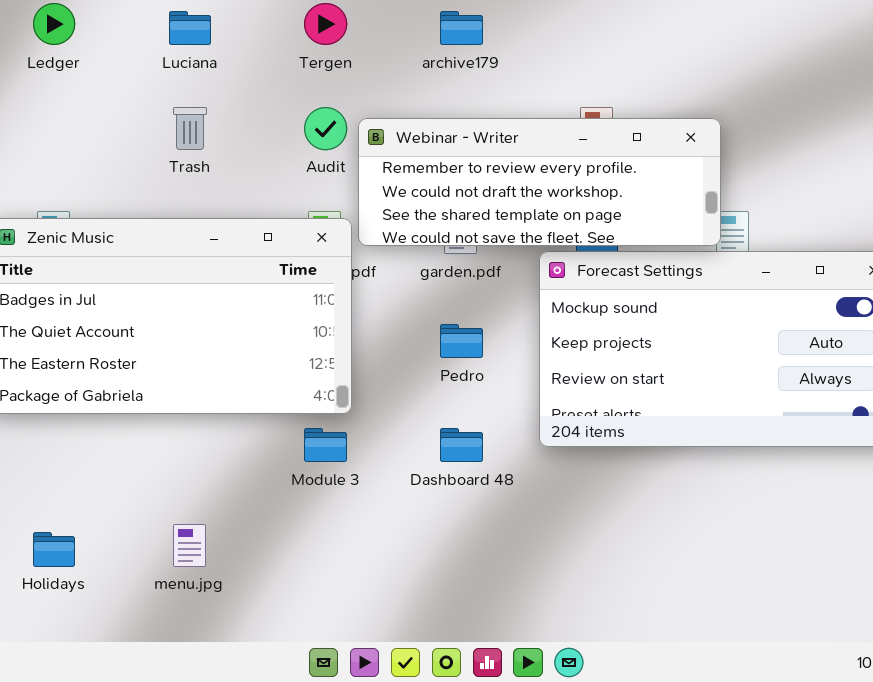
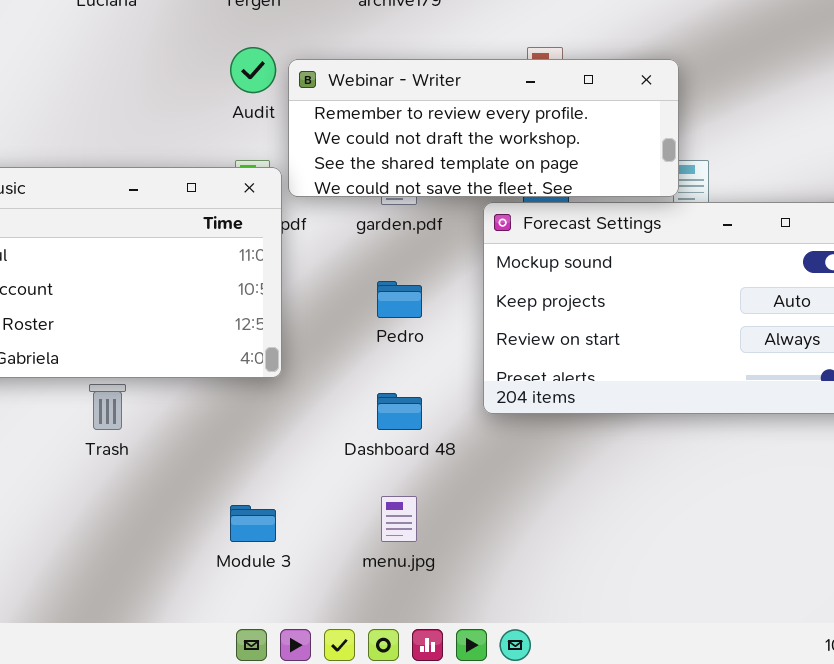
Trash: [173,107,207,150] -> [89,384,126,430], moved
Module 3: [304,428,347,462] -> [230,505,276,542], moved
menu.jpg: [173,524,206,567] -> [381,496,417,542], moved

